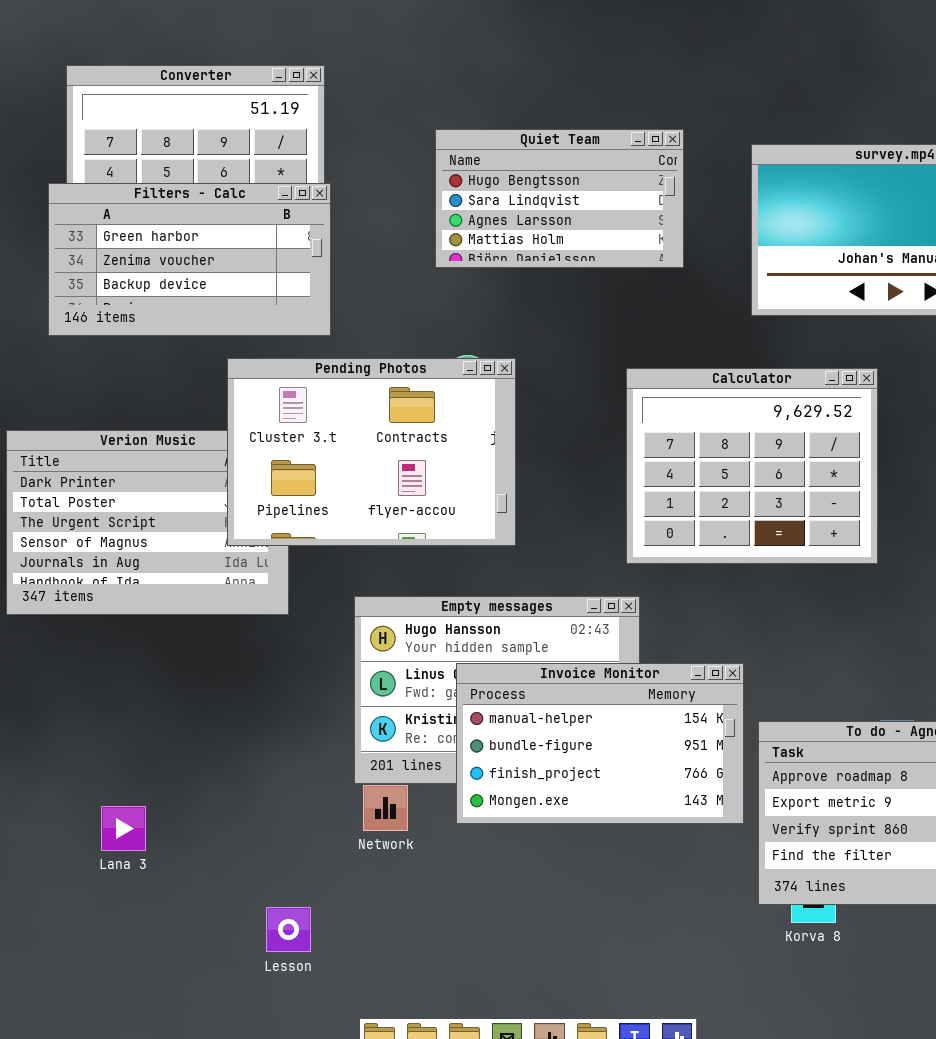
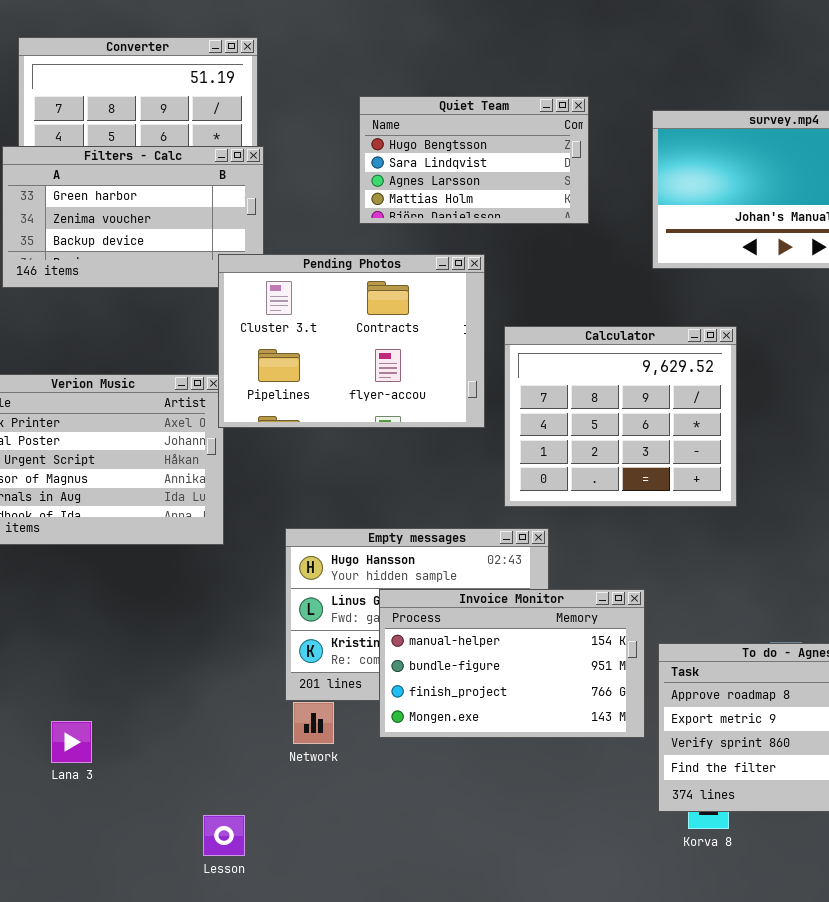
Pending Photos: [227,358,516,546] -> [218,254,485,428], moved
Calculator: [626,368,878,564] -> [504,326,737,507], moved

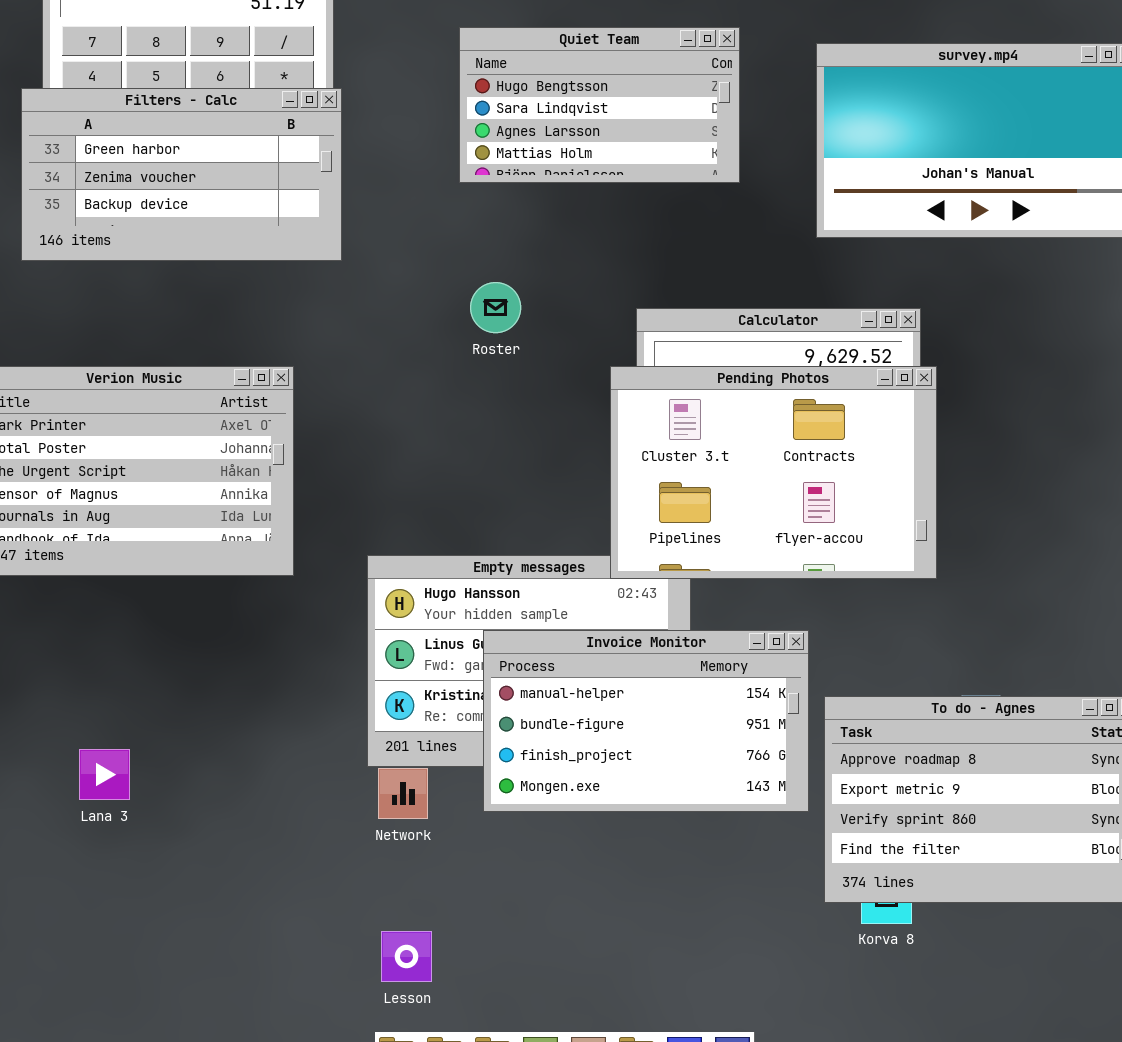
Pending Photos: [218,254,485,428] -> [610,366,937,579], moved
Lana 3: [51,721,92,763] -> [79,749,130,800], moved
Lesson: [203,815,245,856] -> [381,931,432,982], moved

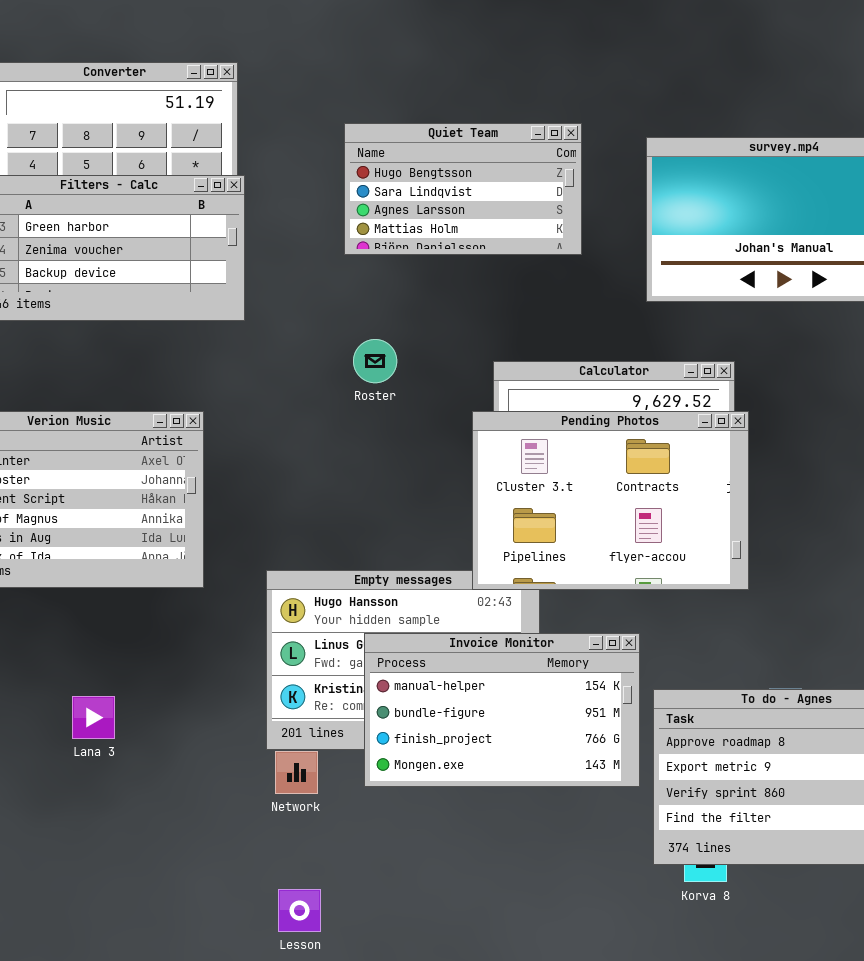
Lana 3: [79,749,130,800] -> [72,696,115,739], moved

